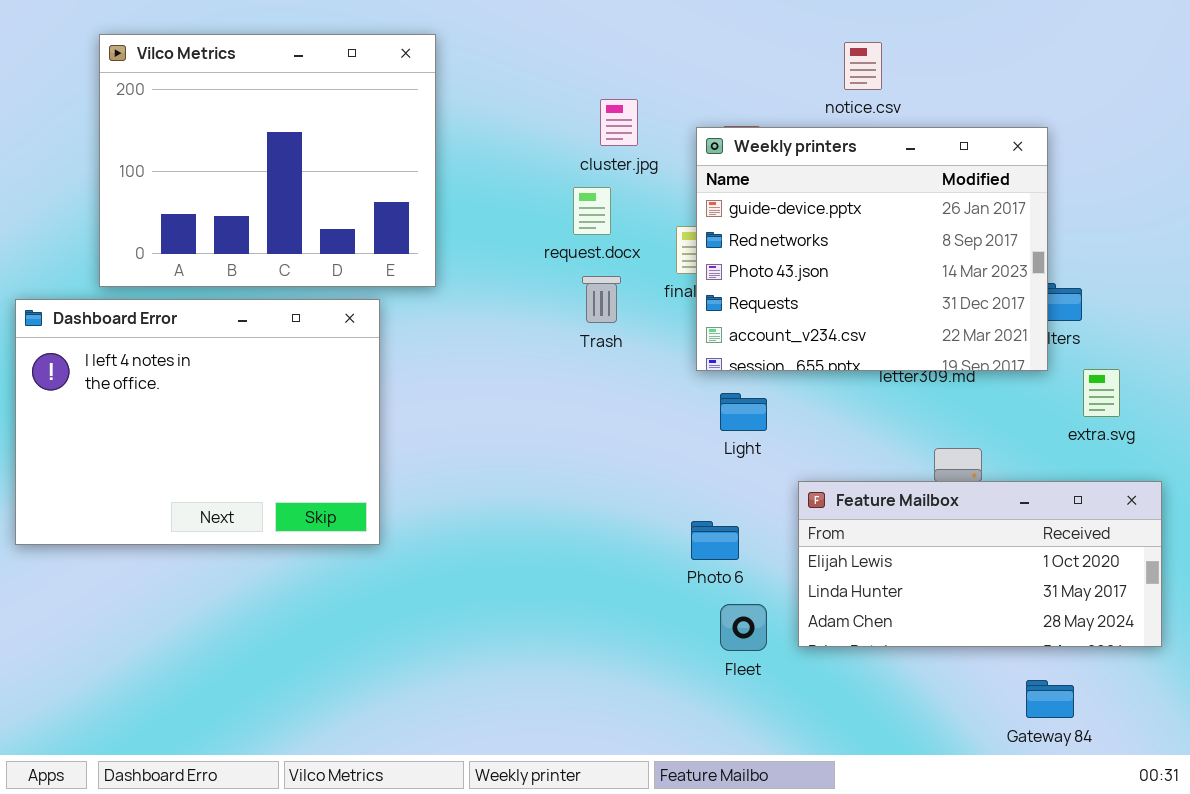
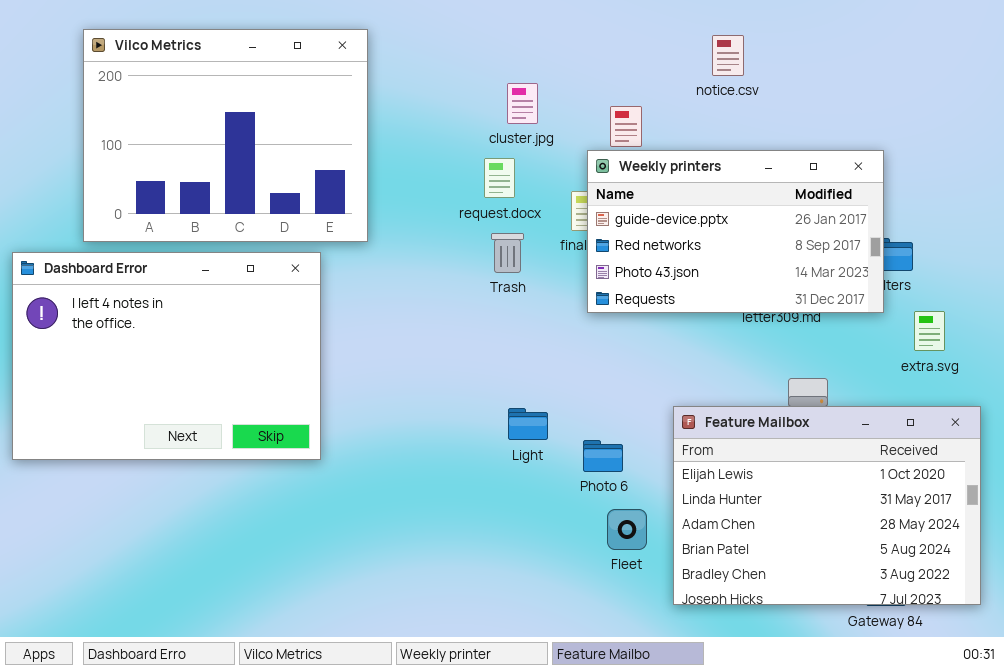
Weekly printers: [696,127,1048,371] -> [587,150,884,313], resized
Light: [720,393,767,431] -> [508,408,548,440], moved
Feature Mailbox: [798,481,1162,647] -> [673,406,981,605], resized

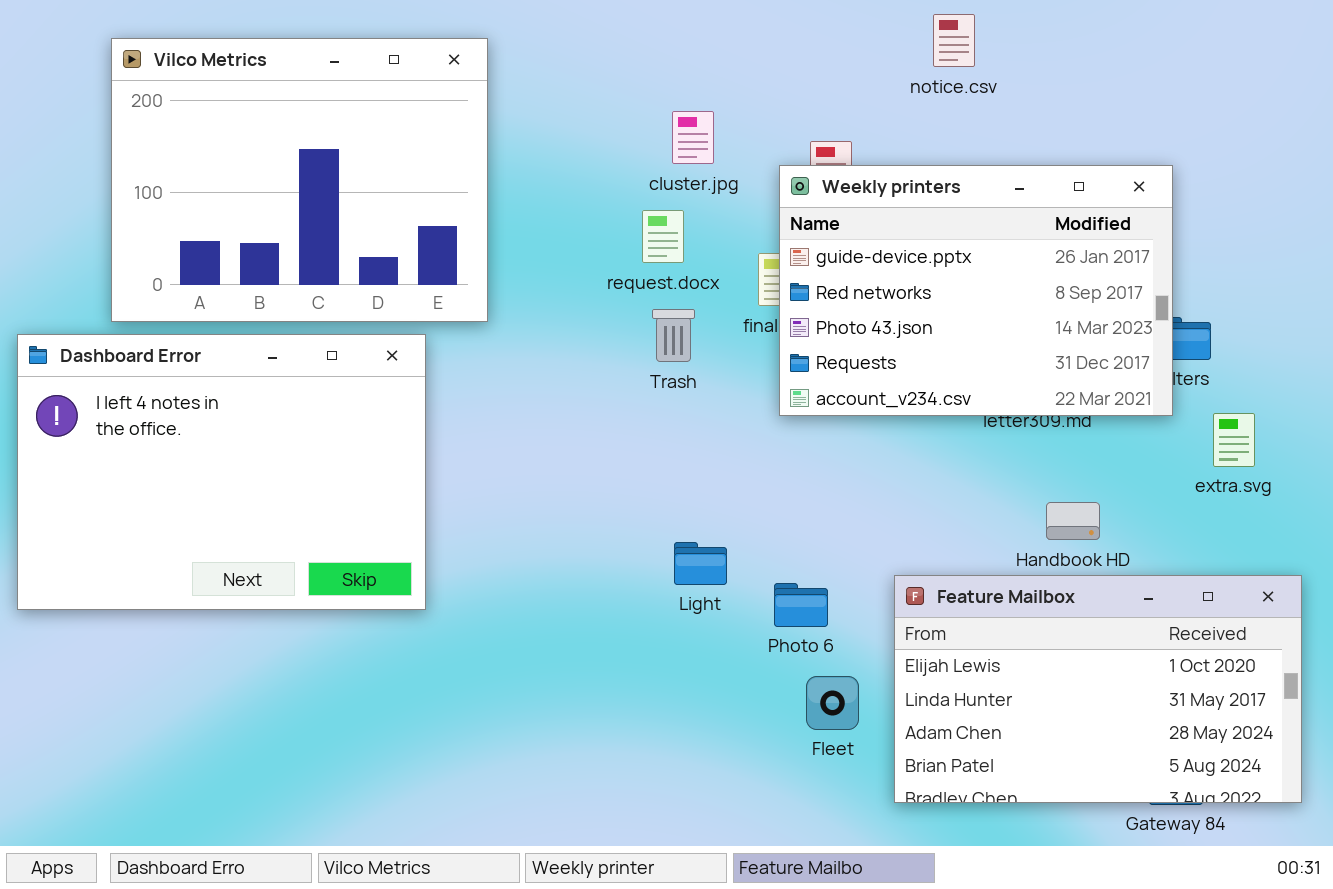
notice.csv: [712,35,744,76] -> [933,14,975,67], moved
Weekly printers: [587,150,884,313] -> [779,165,1173,416], resized
Feature Mailbox: [673,406,981,605] -> [894,575,1302,803], resized

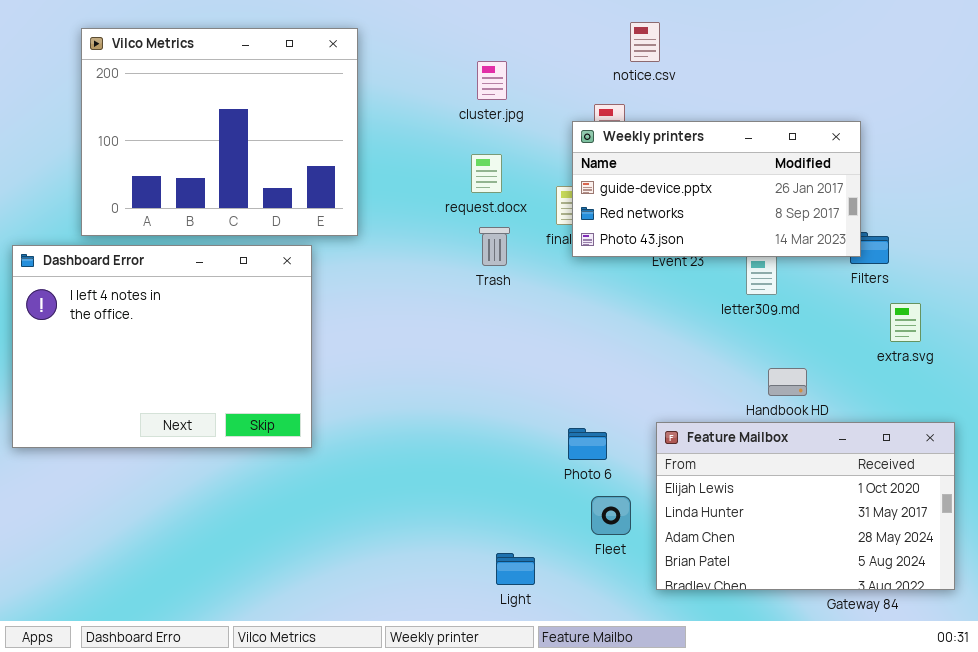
notice.csv: [933,14,975,67] -> [630,22,660,62], moved
cluster.jpg: [672,111,714,164] -> [477,61,507,100], moved
Weekly printers: [779,165,1173,416] -> [572,121,861,257], resized
Light: [674,542,727,585] -> [496,553,535,585], moved

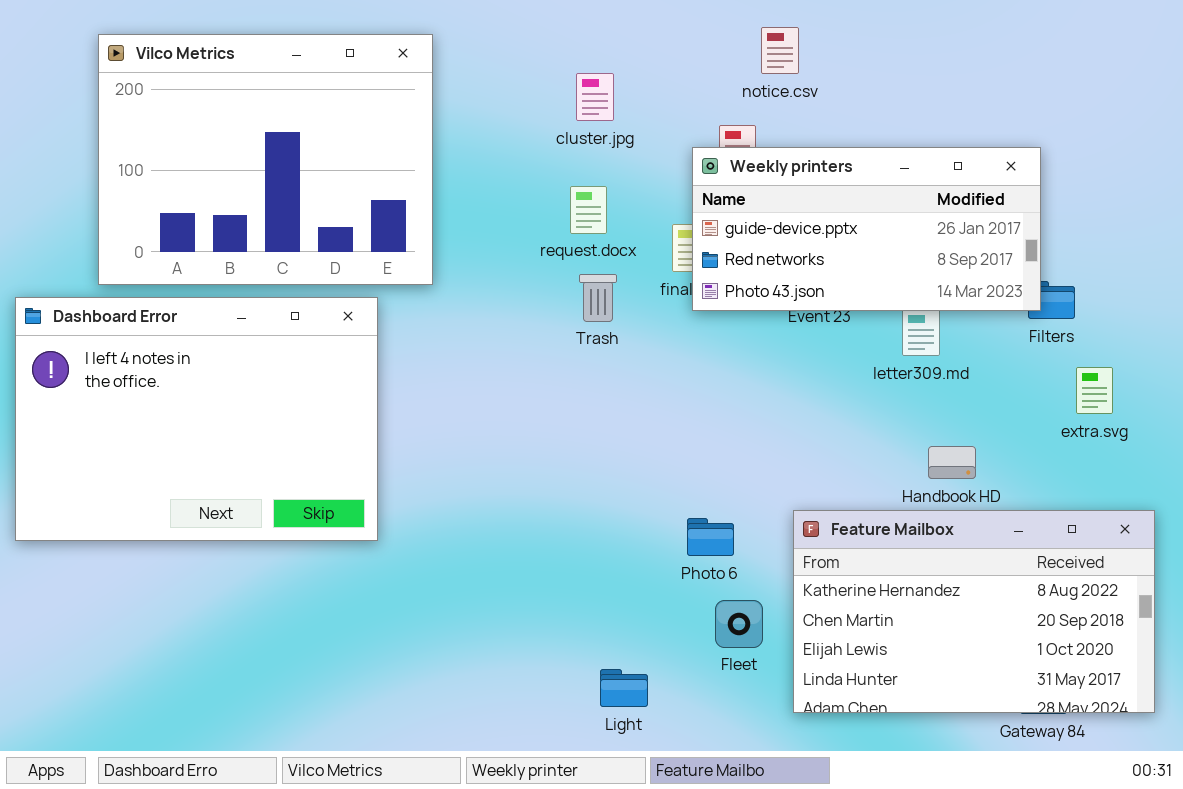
Feature Mailbox: [656,422,955,590] -> [793,510,1155,713], scrolled up 2 rows

